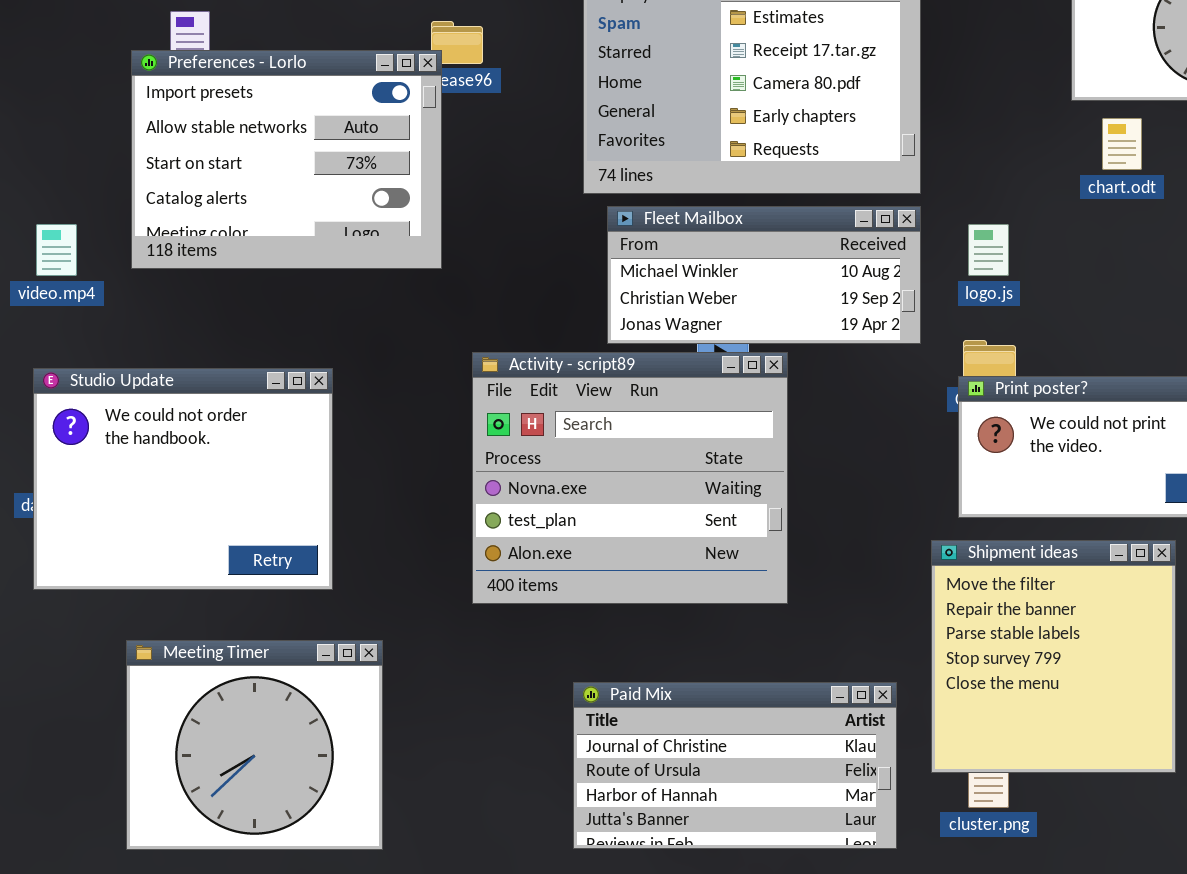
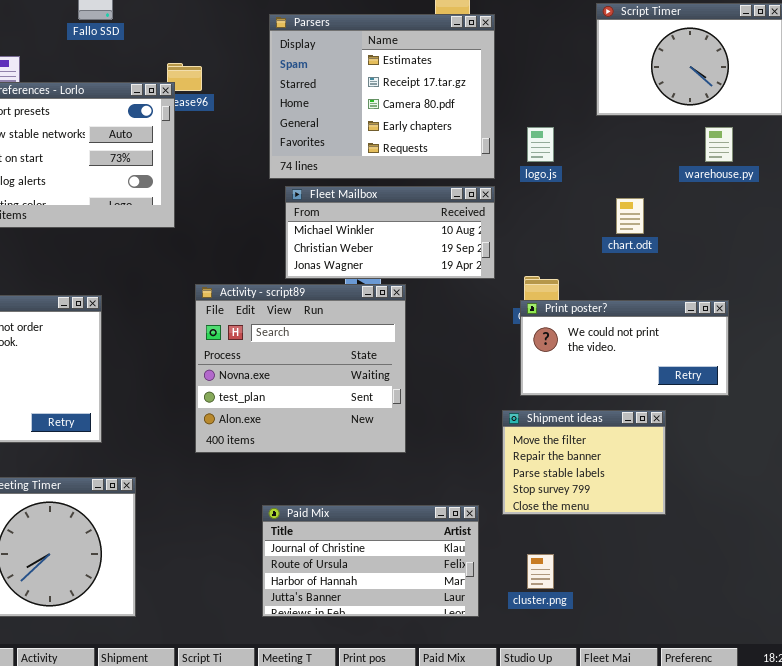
chart.odt: [1102,118,1142,170] -> [616,198,644,234], moved
logo.js: [968,224,1009,276] -> [527,127,554,162], moved
Shipment ideas: [931,540,1176,773] -> [502,410,666,515], resized

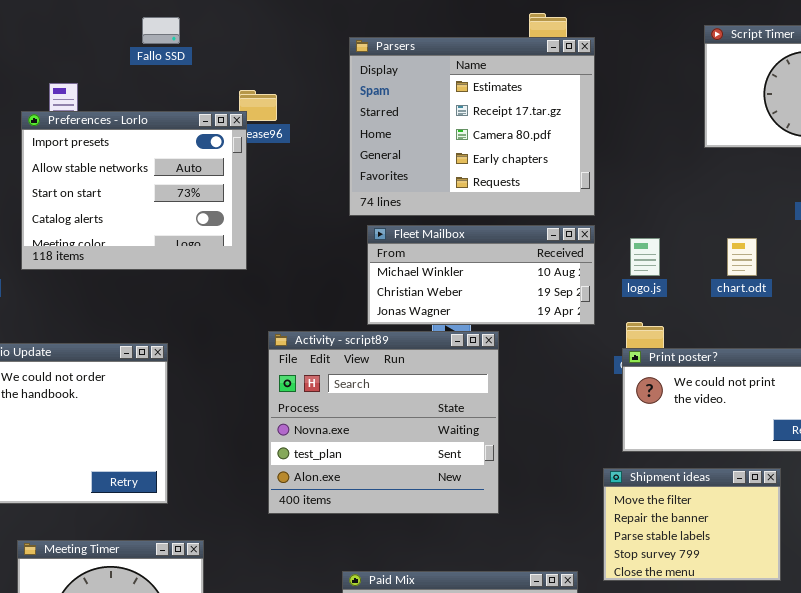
logo.js: [527,127,554,162] -> [630,238,660,276], moved

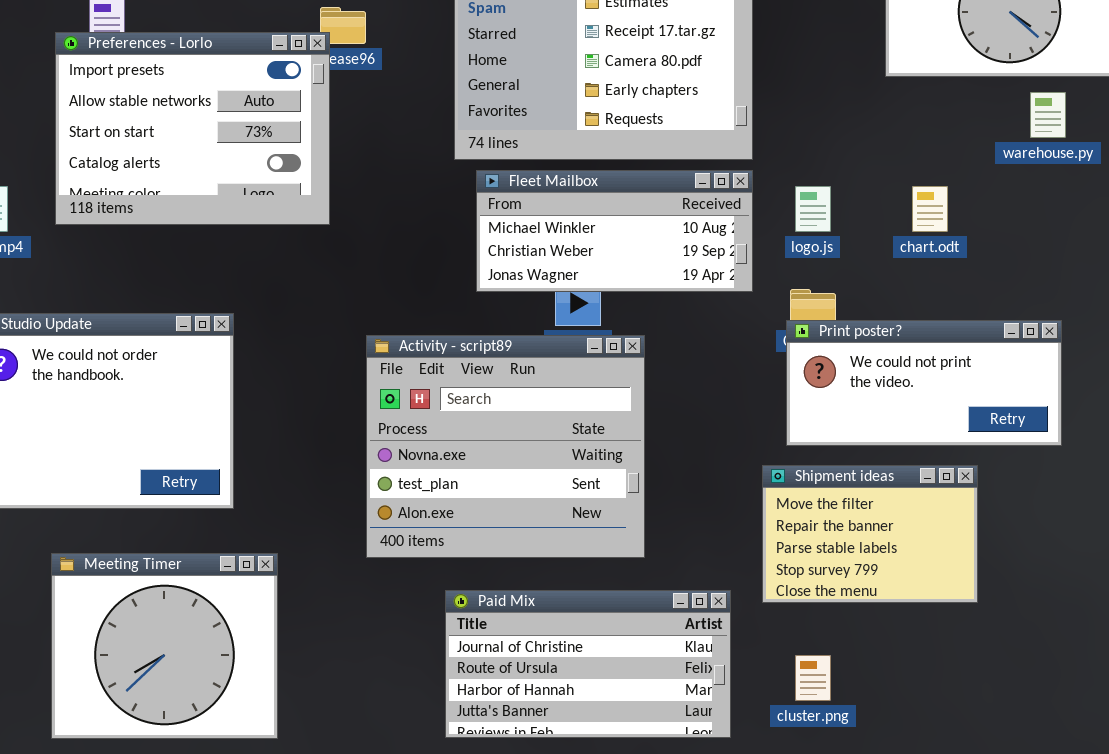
Activity - script89: [268,331,499,514] -> [366,335,645,558], moved

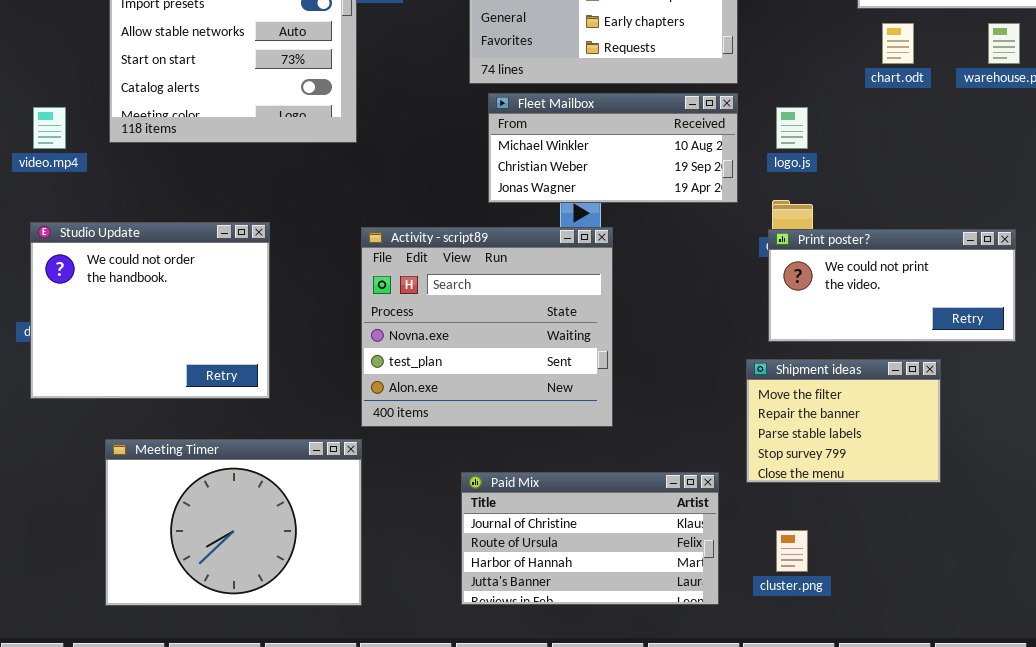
chart.odt: [912,186,948,232] -> [882,23,914,64], moved
Activity - script89: [366,335,645,558] -> [361,227,613,427], moved
Meeting Timer: [51,553,278,739] -> [105,439,362,606], resized

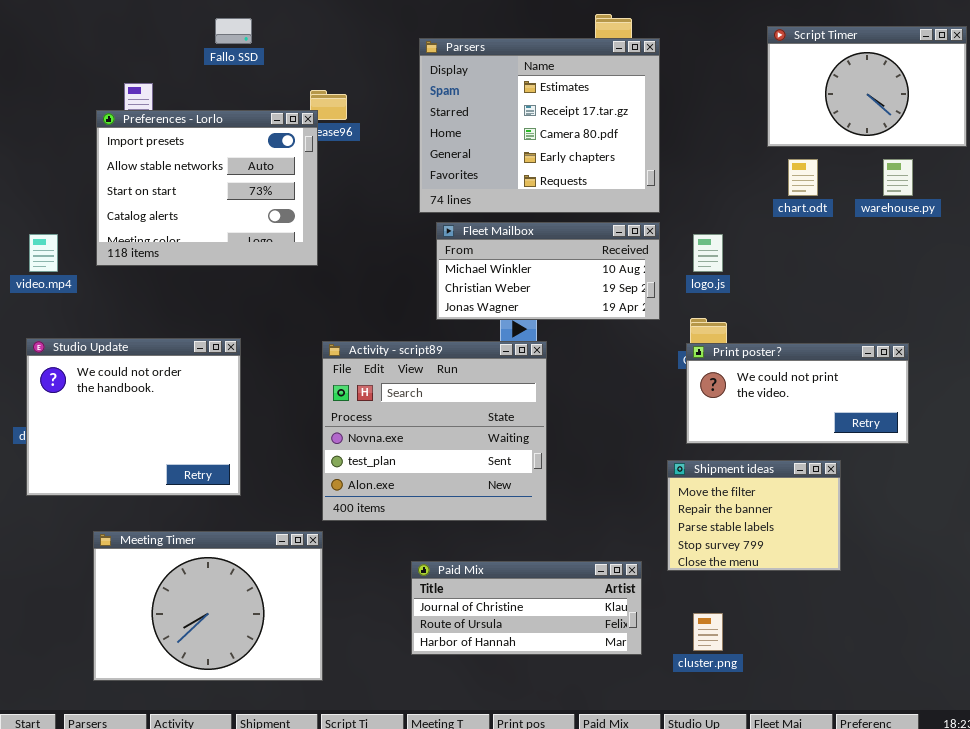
Paid Mix: [461,472,719,605] -> [411,561,642,655], resized

